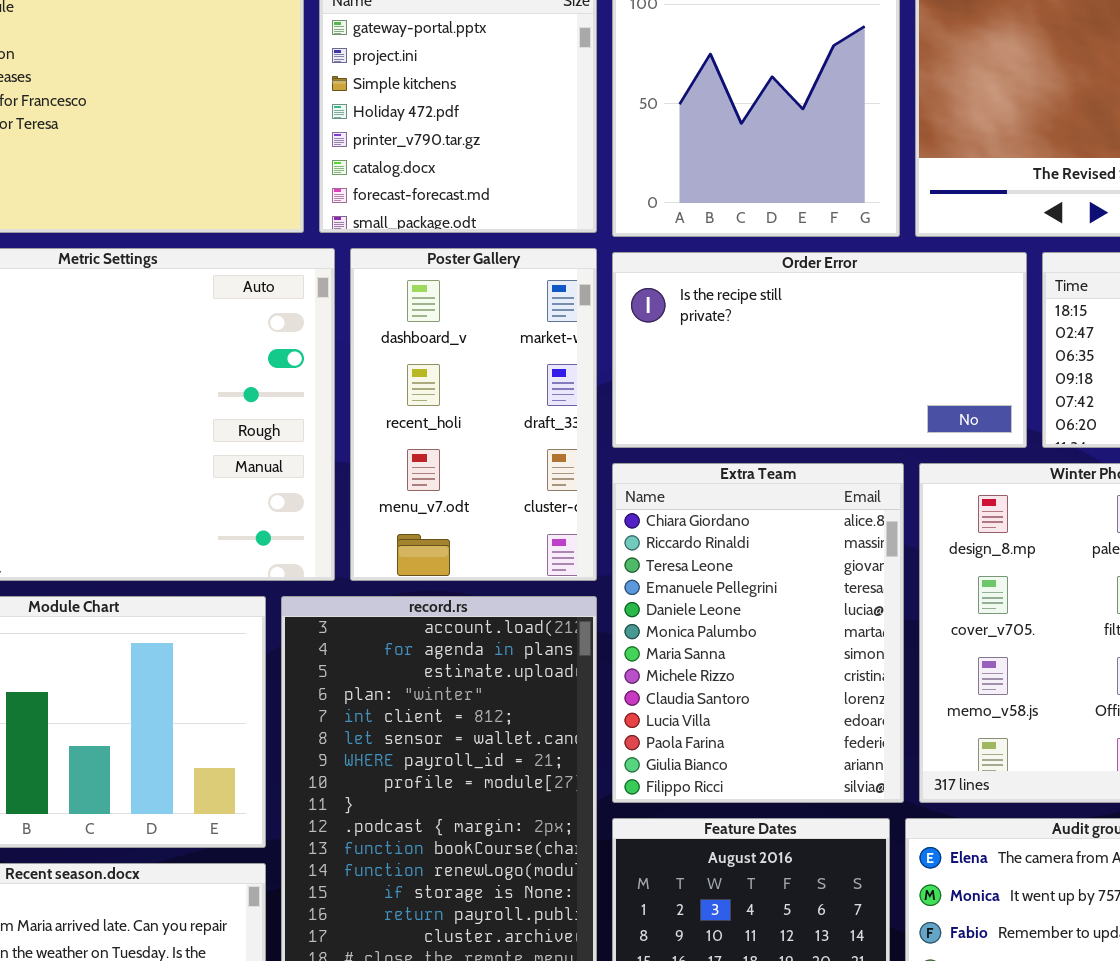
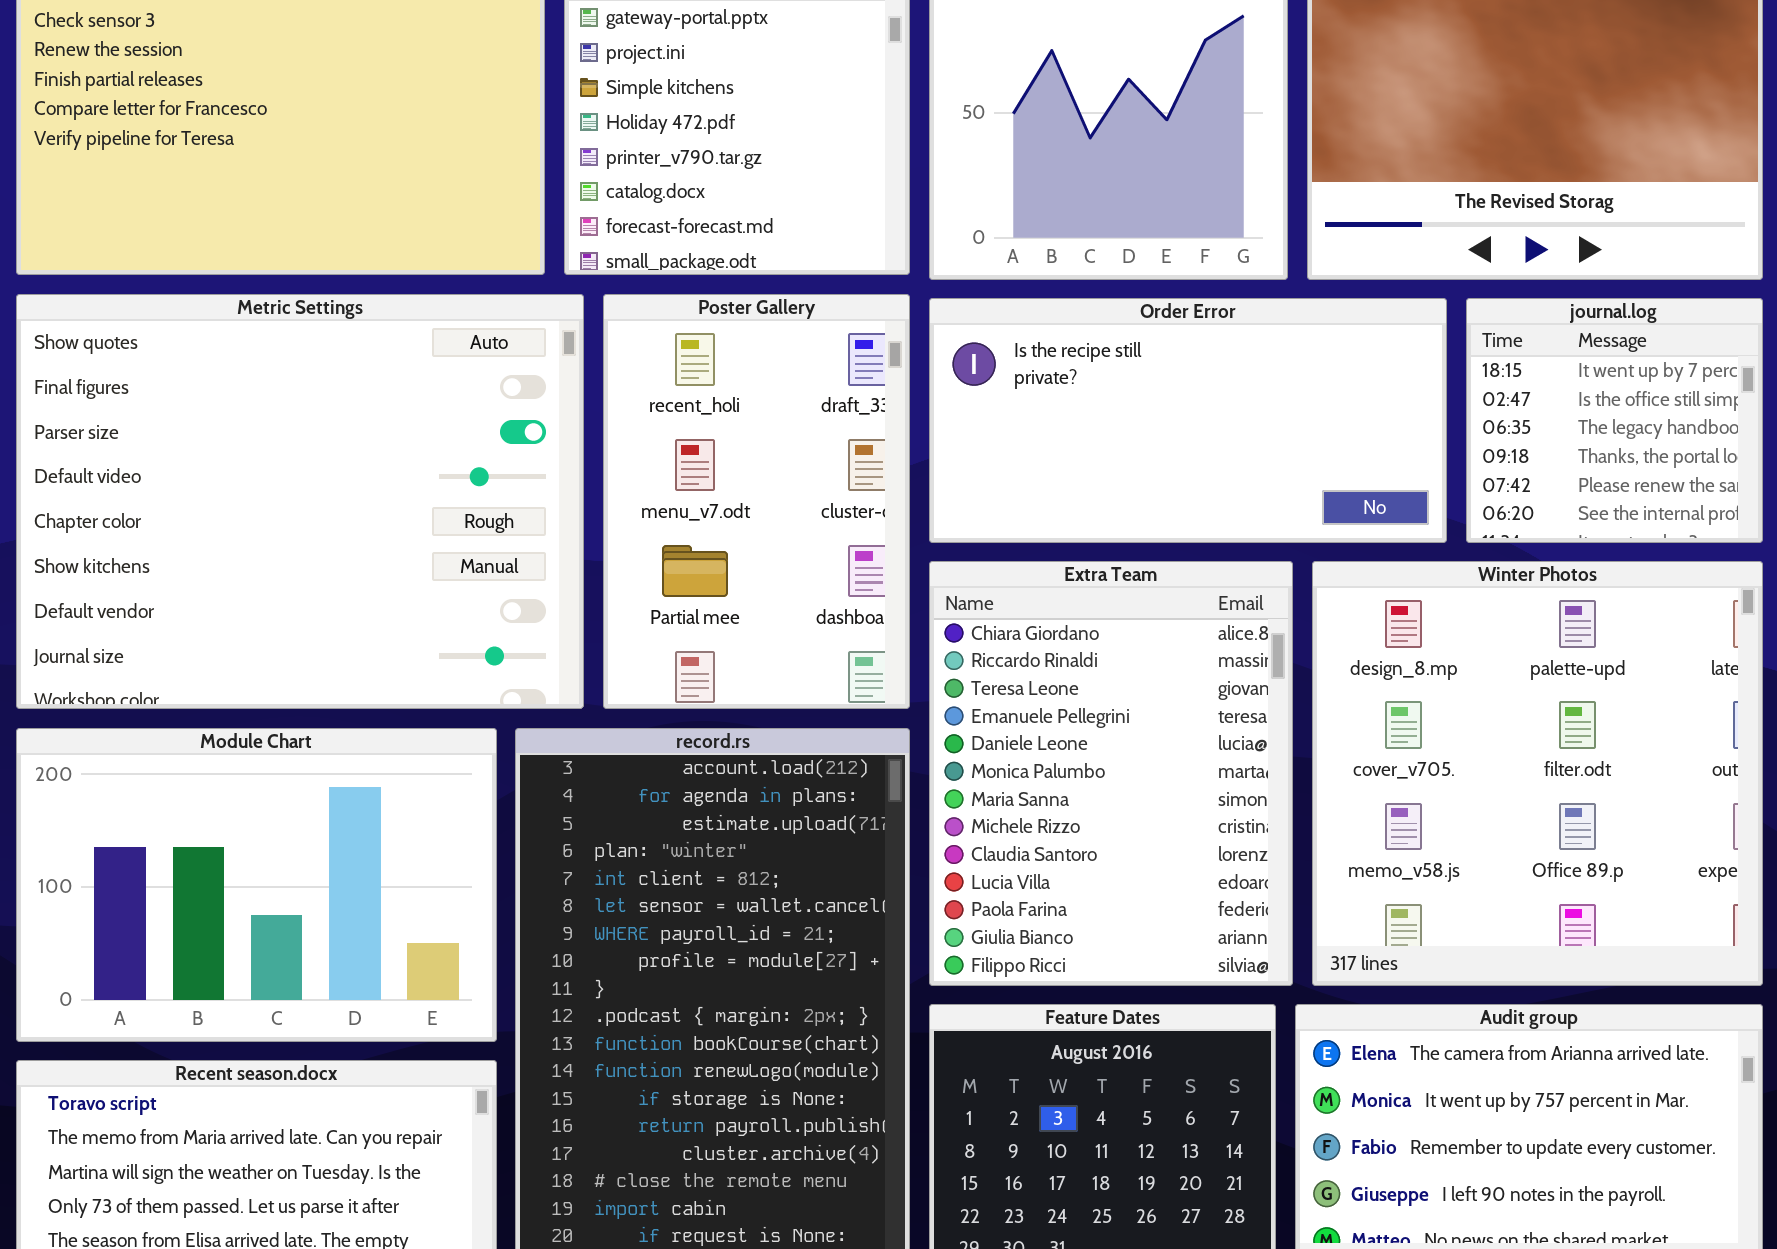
Poster Gallery: [350,248,597,581] -> [603,294,910,709], scrolled down 1 row

